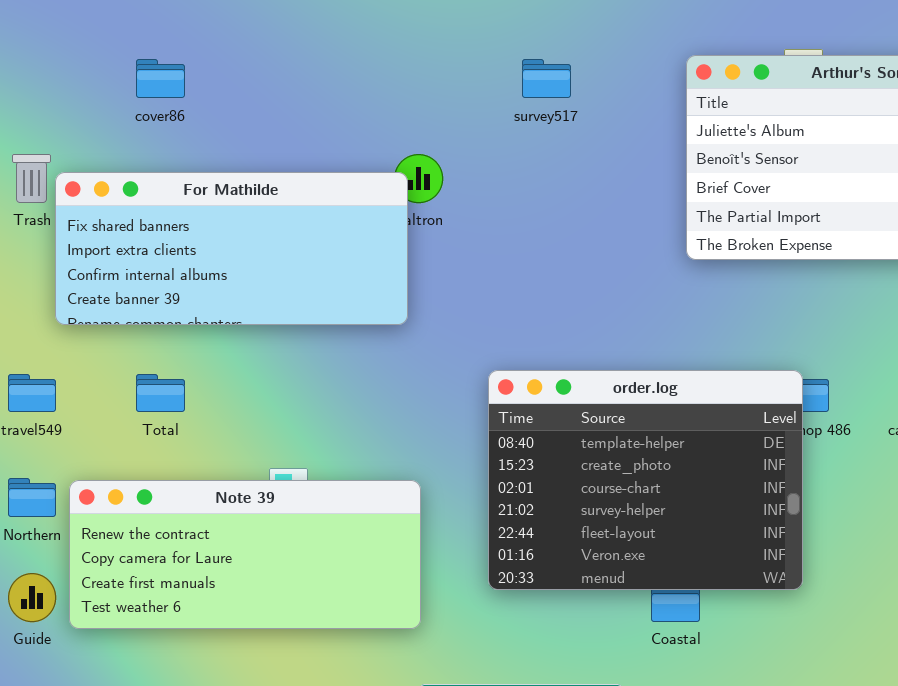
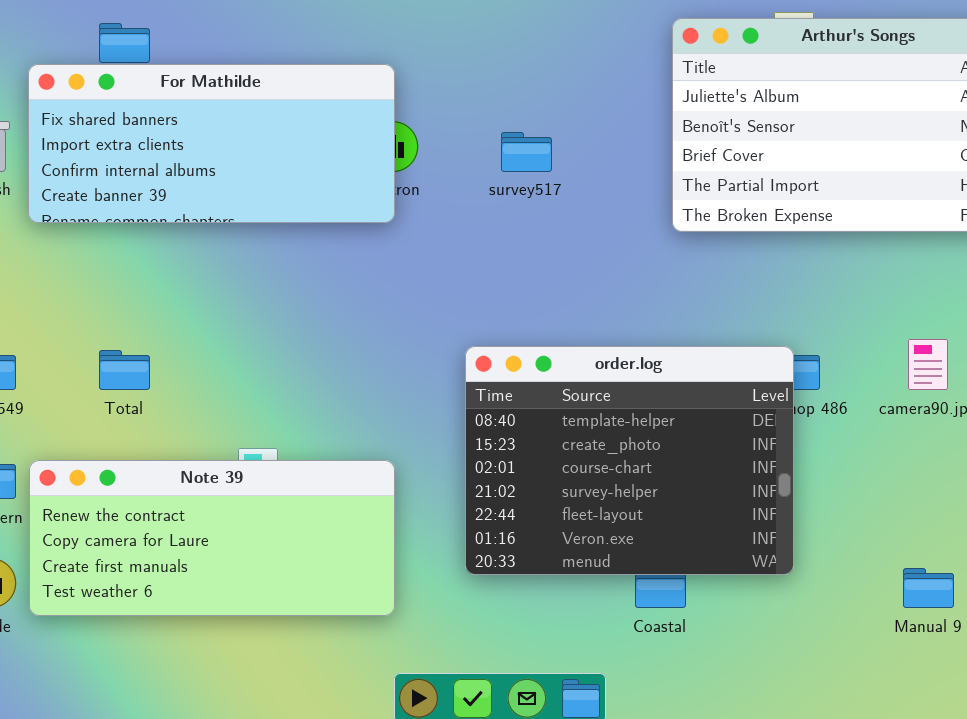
survey517: [522,59,571,98] -> [501,132,552,172], moved
For Mathilde: [55,172,408,325] -> [28,64,395,223], moved

